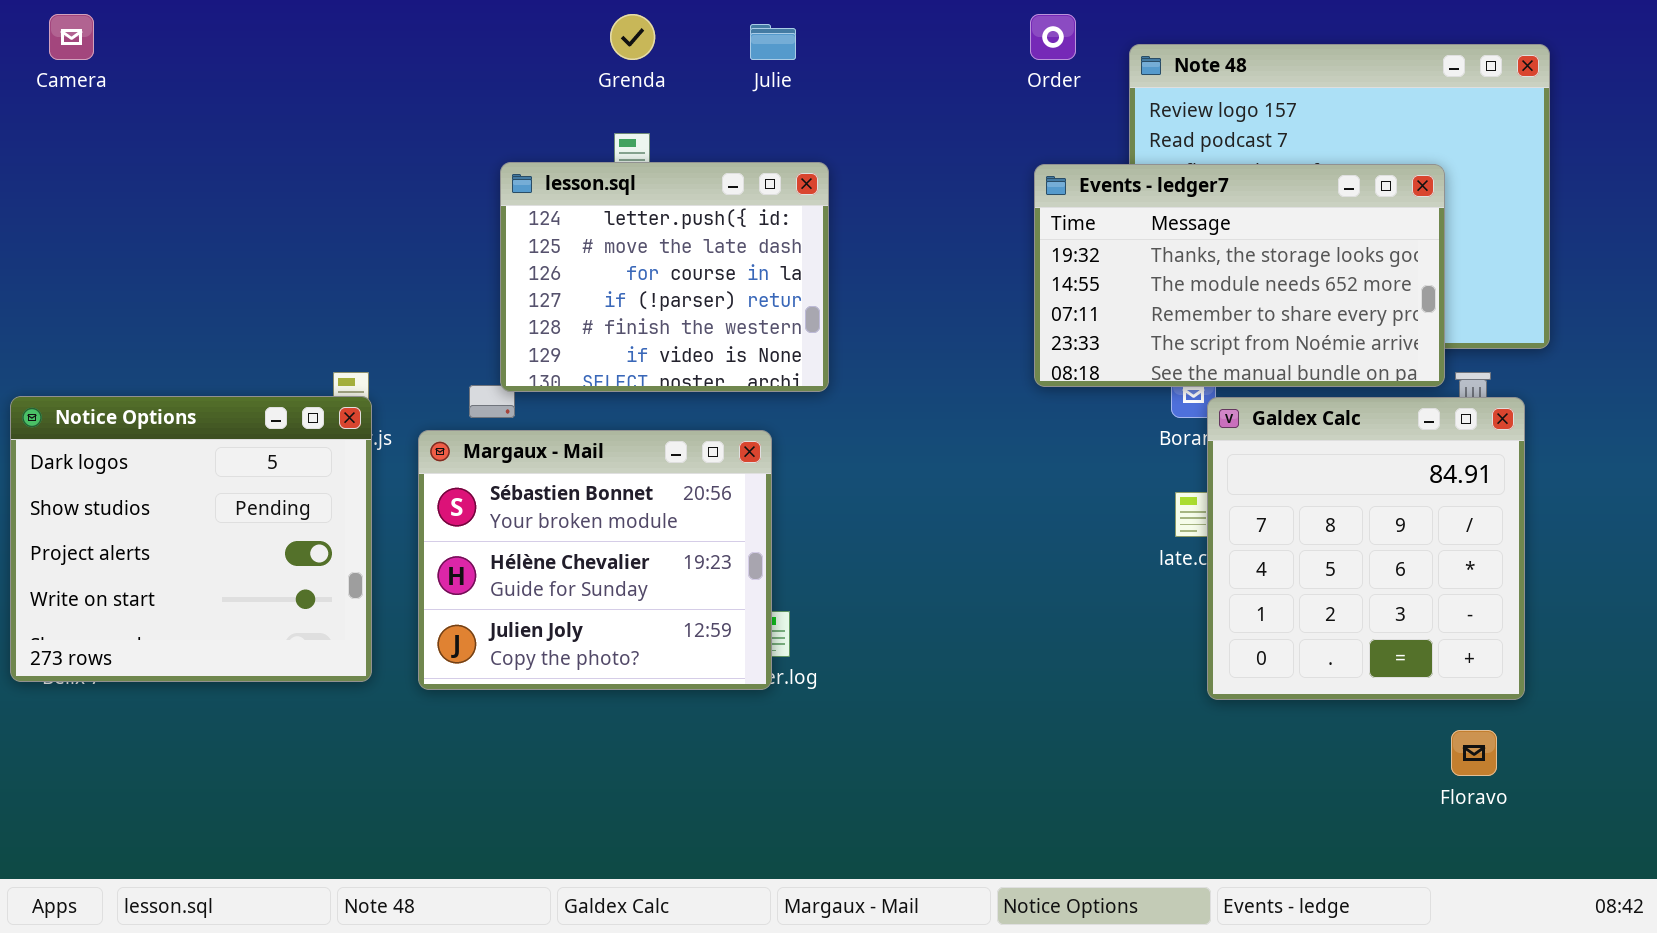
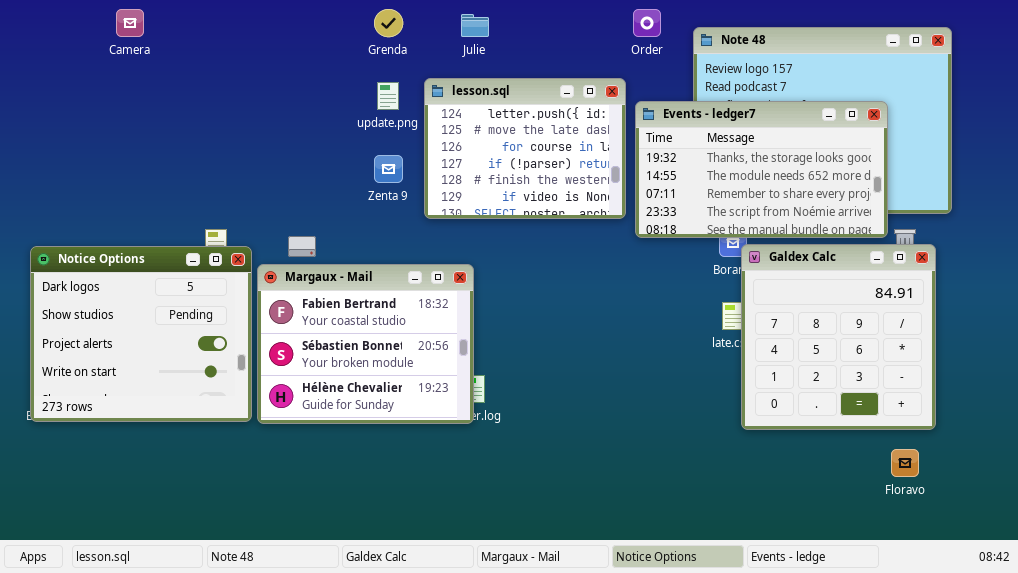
Camera: [49,14,94,60] -> [116,9,144,37], moved
lesson.sql: [500,162,829,392] -> [424,78,626,219], moved
Notice Options: [10,396,372,682] -> [30,246,252,422], moved
Margaux - Mail: [418,430,772,690] -> [257,264,474,424], scrolled up 1 row

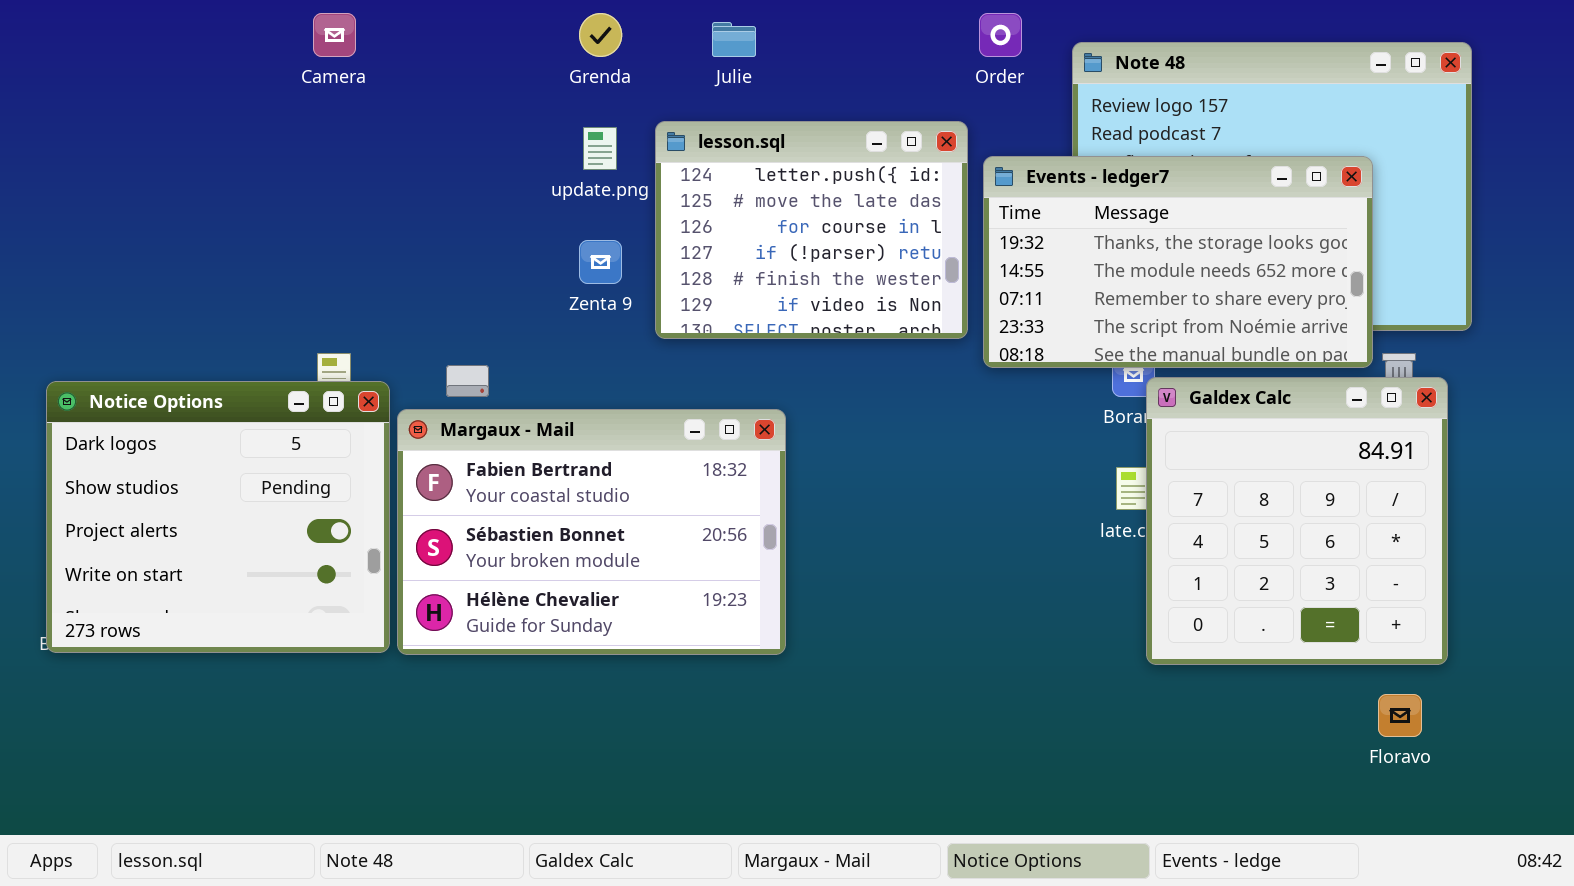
Camera: [116,9,144,37] -> [313,13,356,57], moved
Margaux - Mail: [257,264,474,424] -> [397,409,786,655], resized

